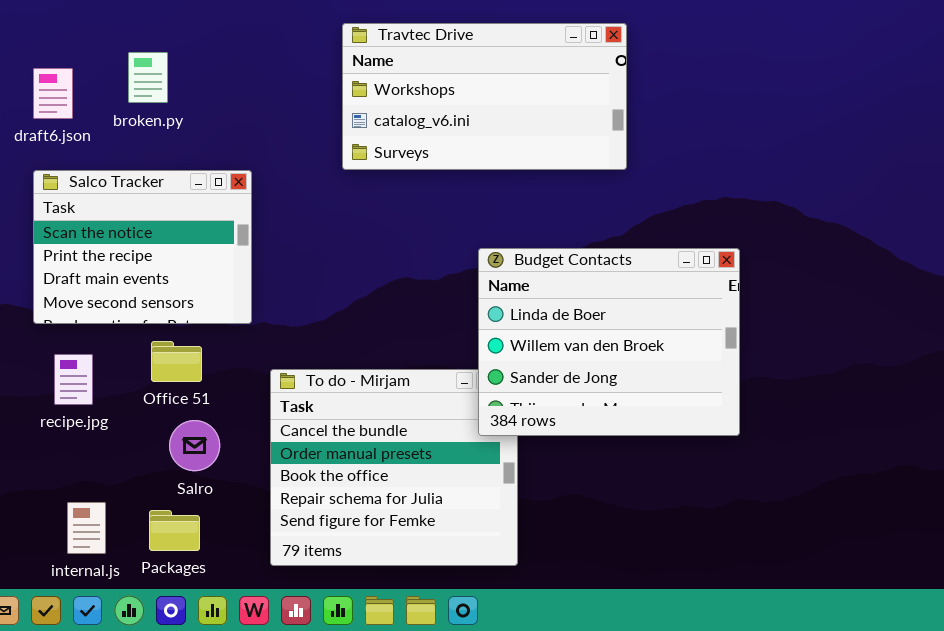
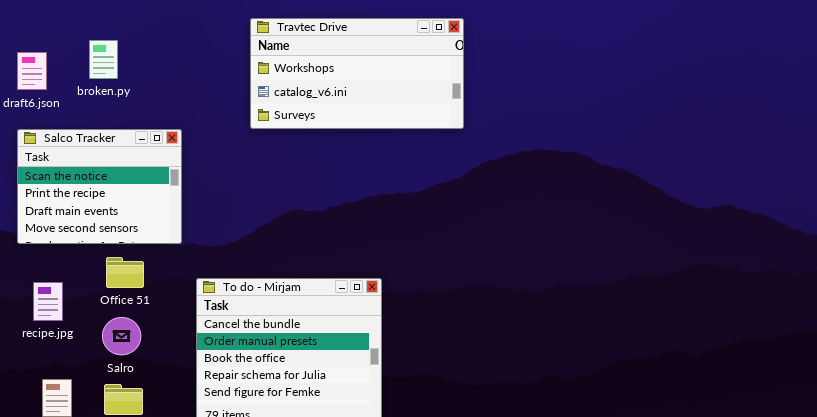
Budget Contacts: [478,248,740,436] -> none, closed
recipe.jpg: [54,354,93,405] -> [33,282,63,321], moved
Salro: [169,420,220,471] -> [102,317,141,355], moved

